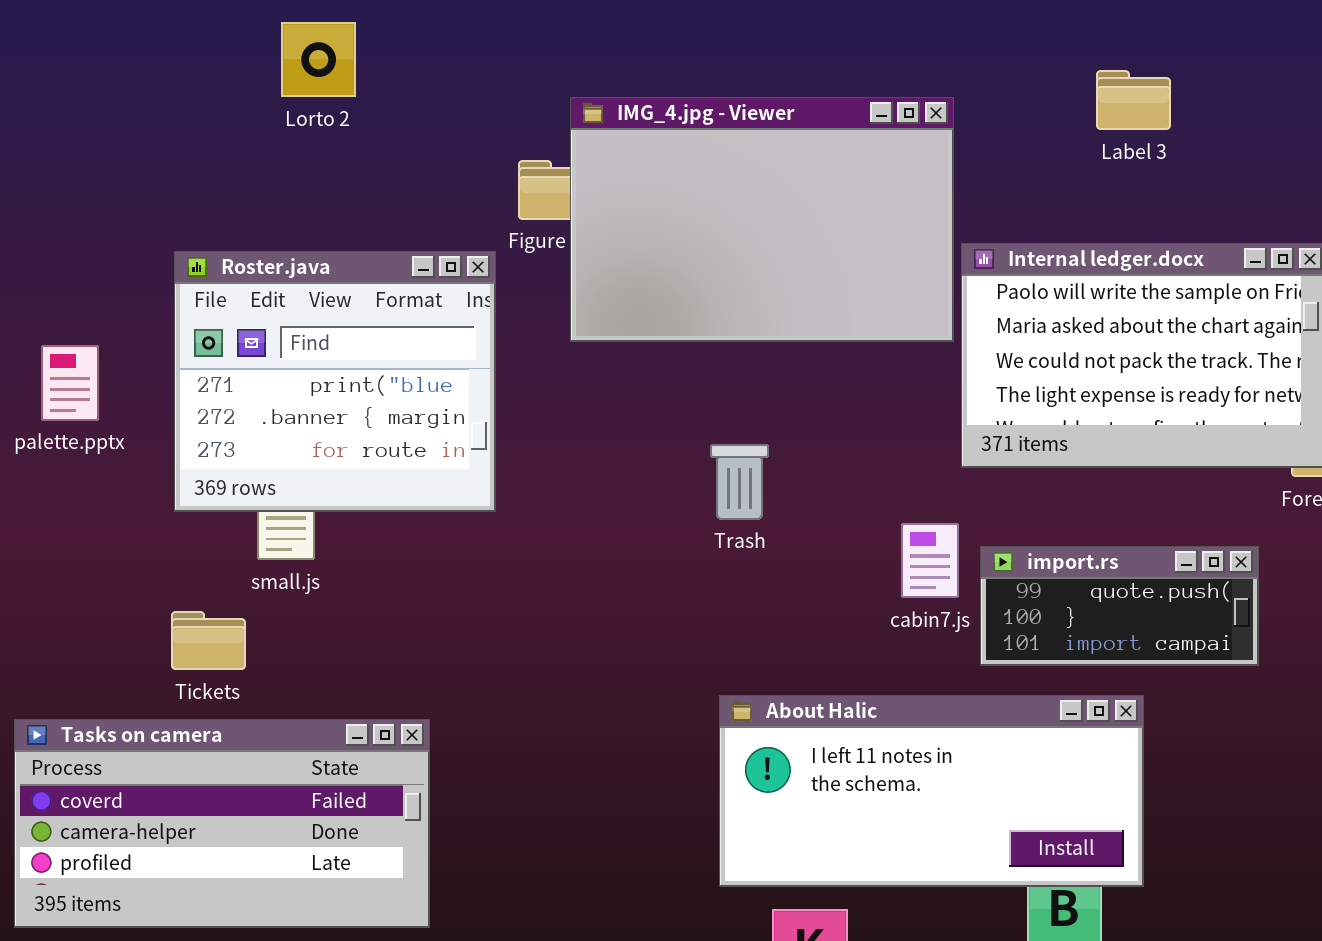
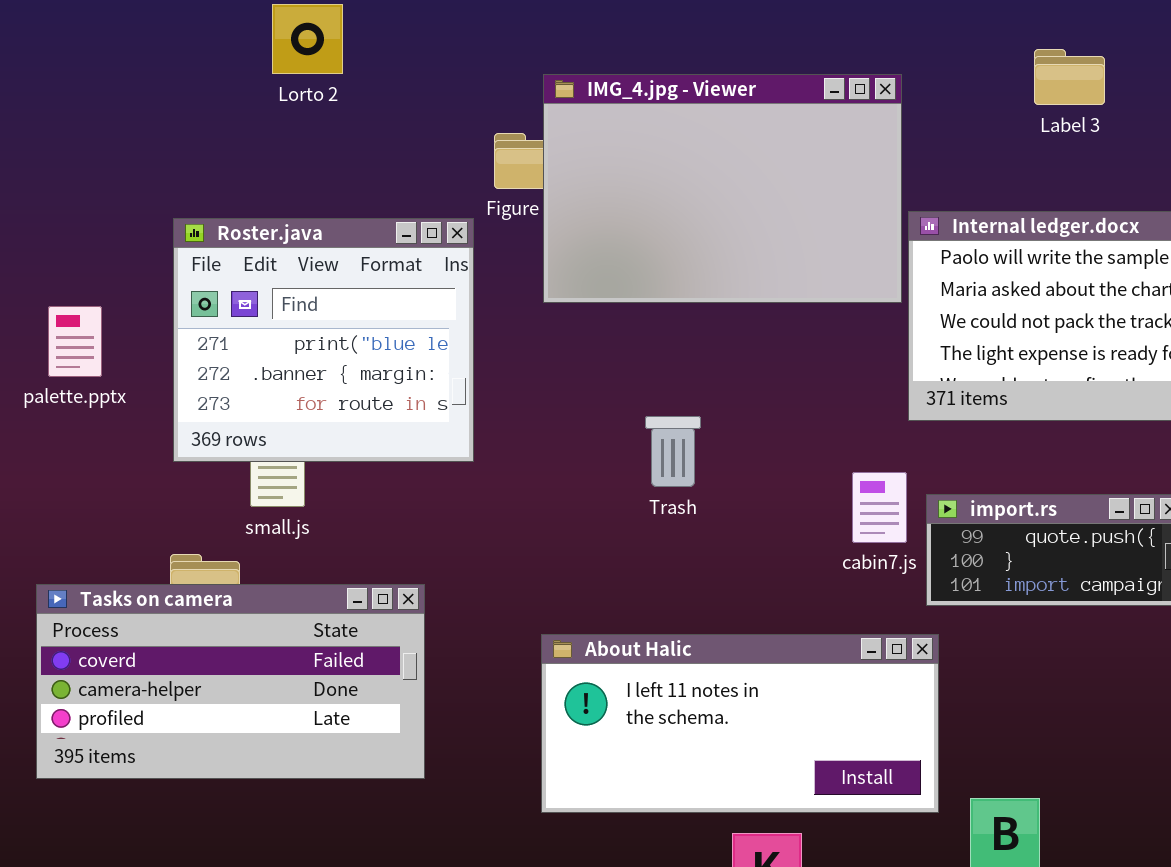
Trash: [710,444,769,520] -> [645,416,701,487], moved
About Halic: [719,695,1144,887] -> [541,634,939,813], moved
Tasks on camera: [14,719,430,928] -> [36,584,425,779], moved

